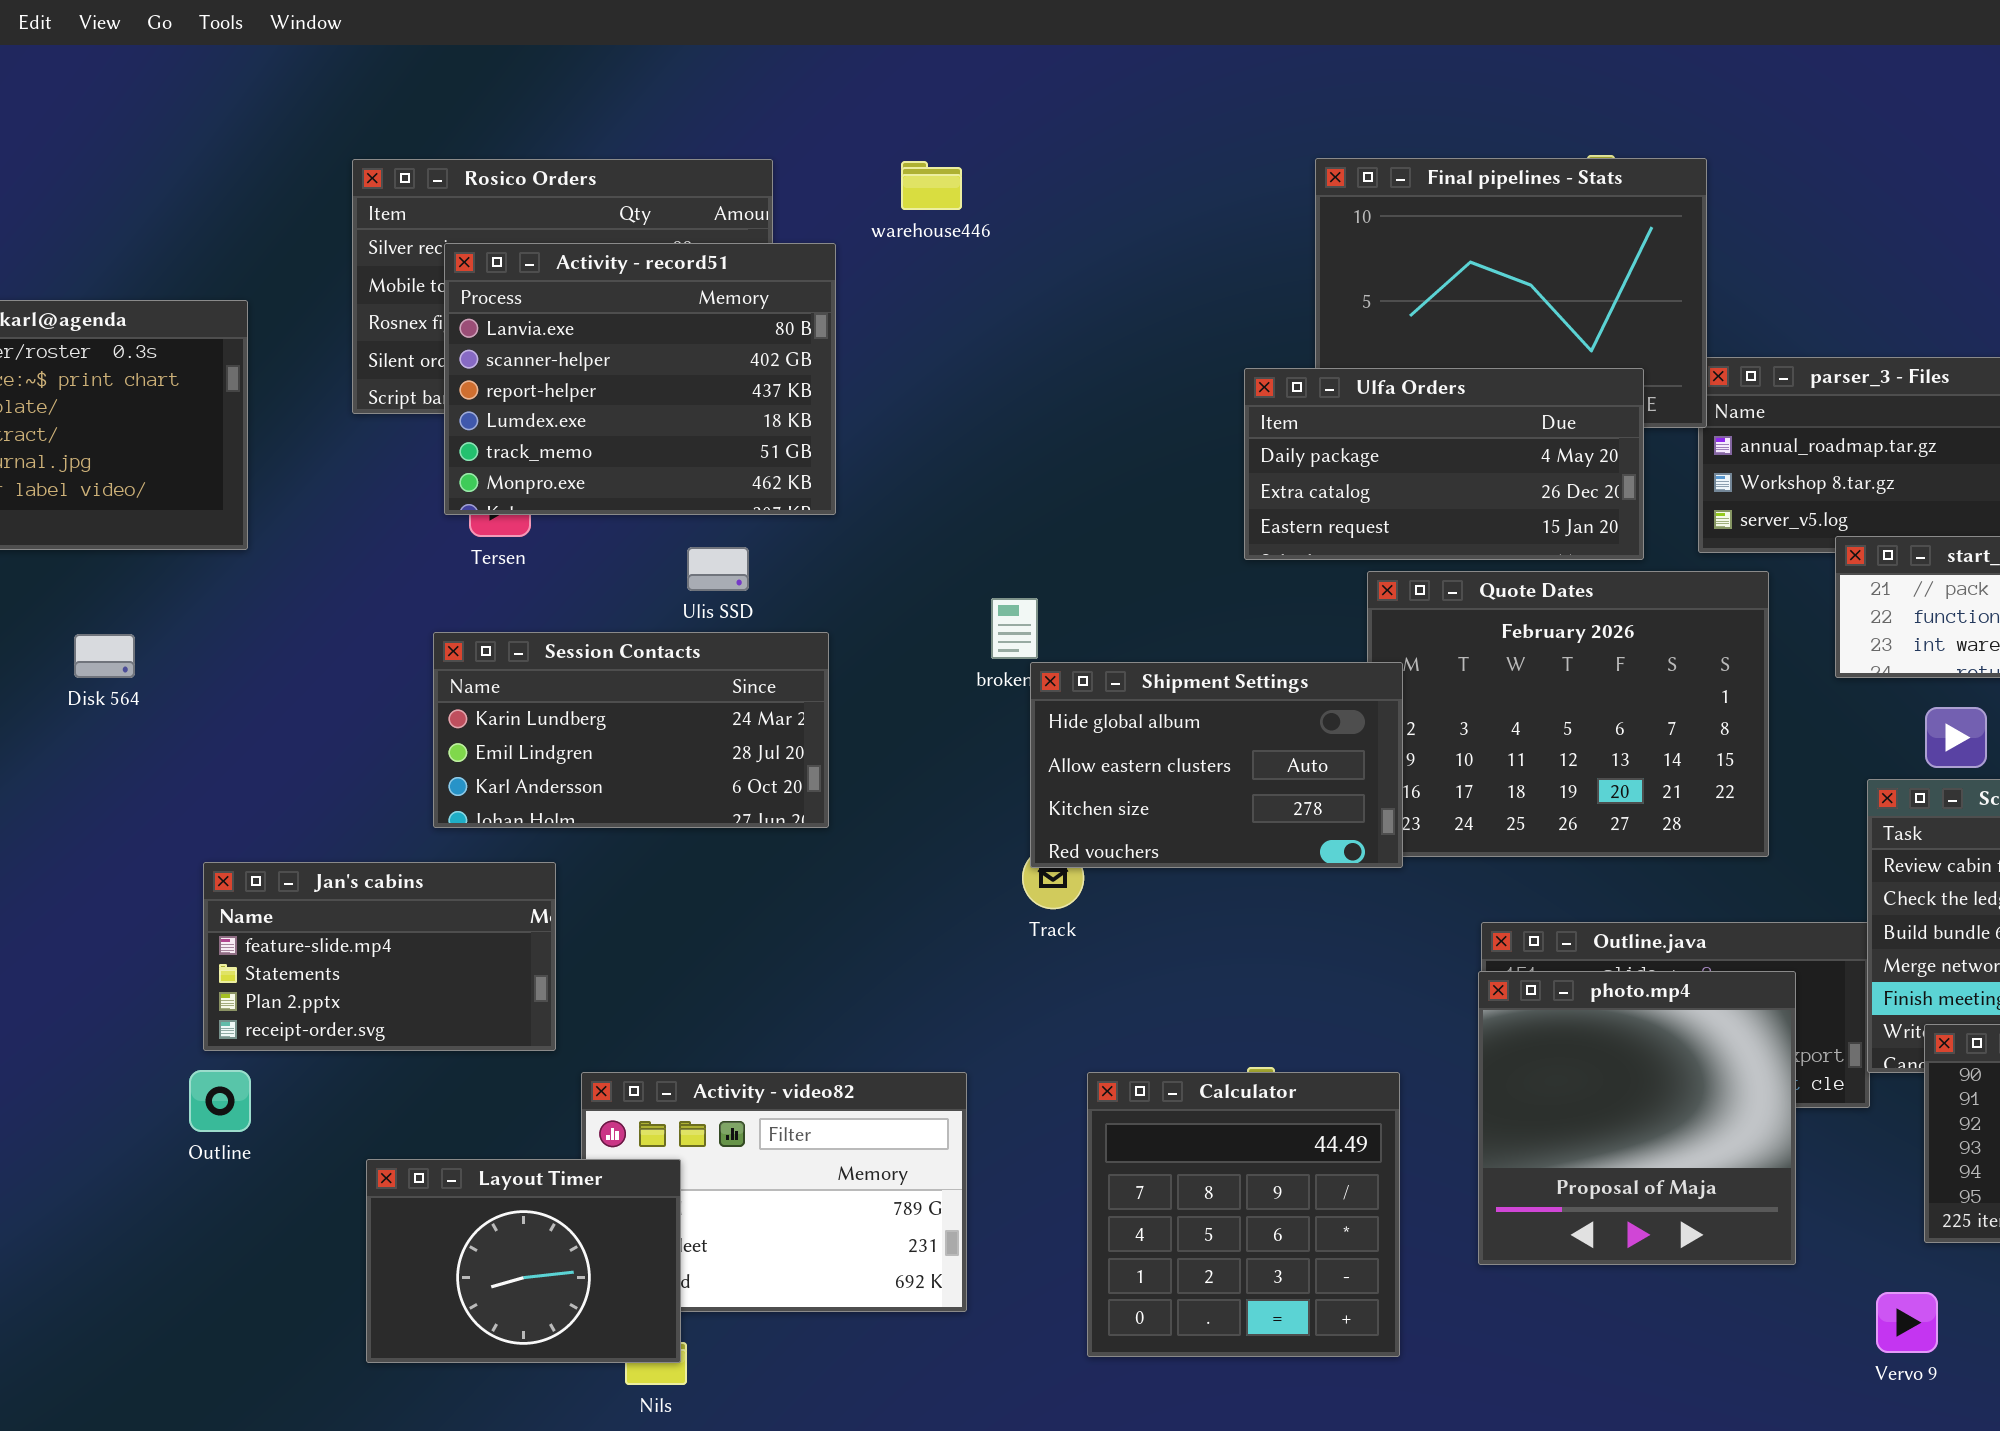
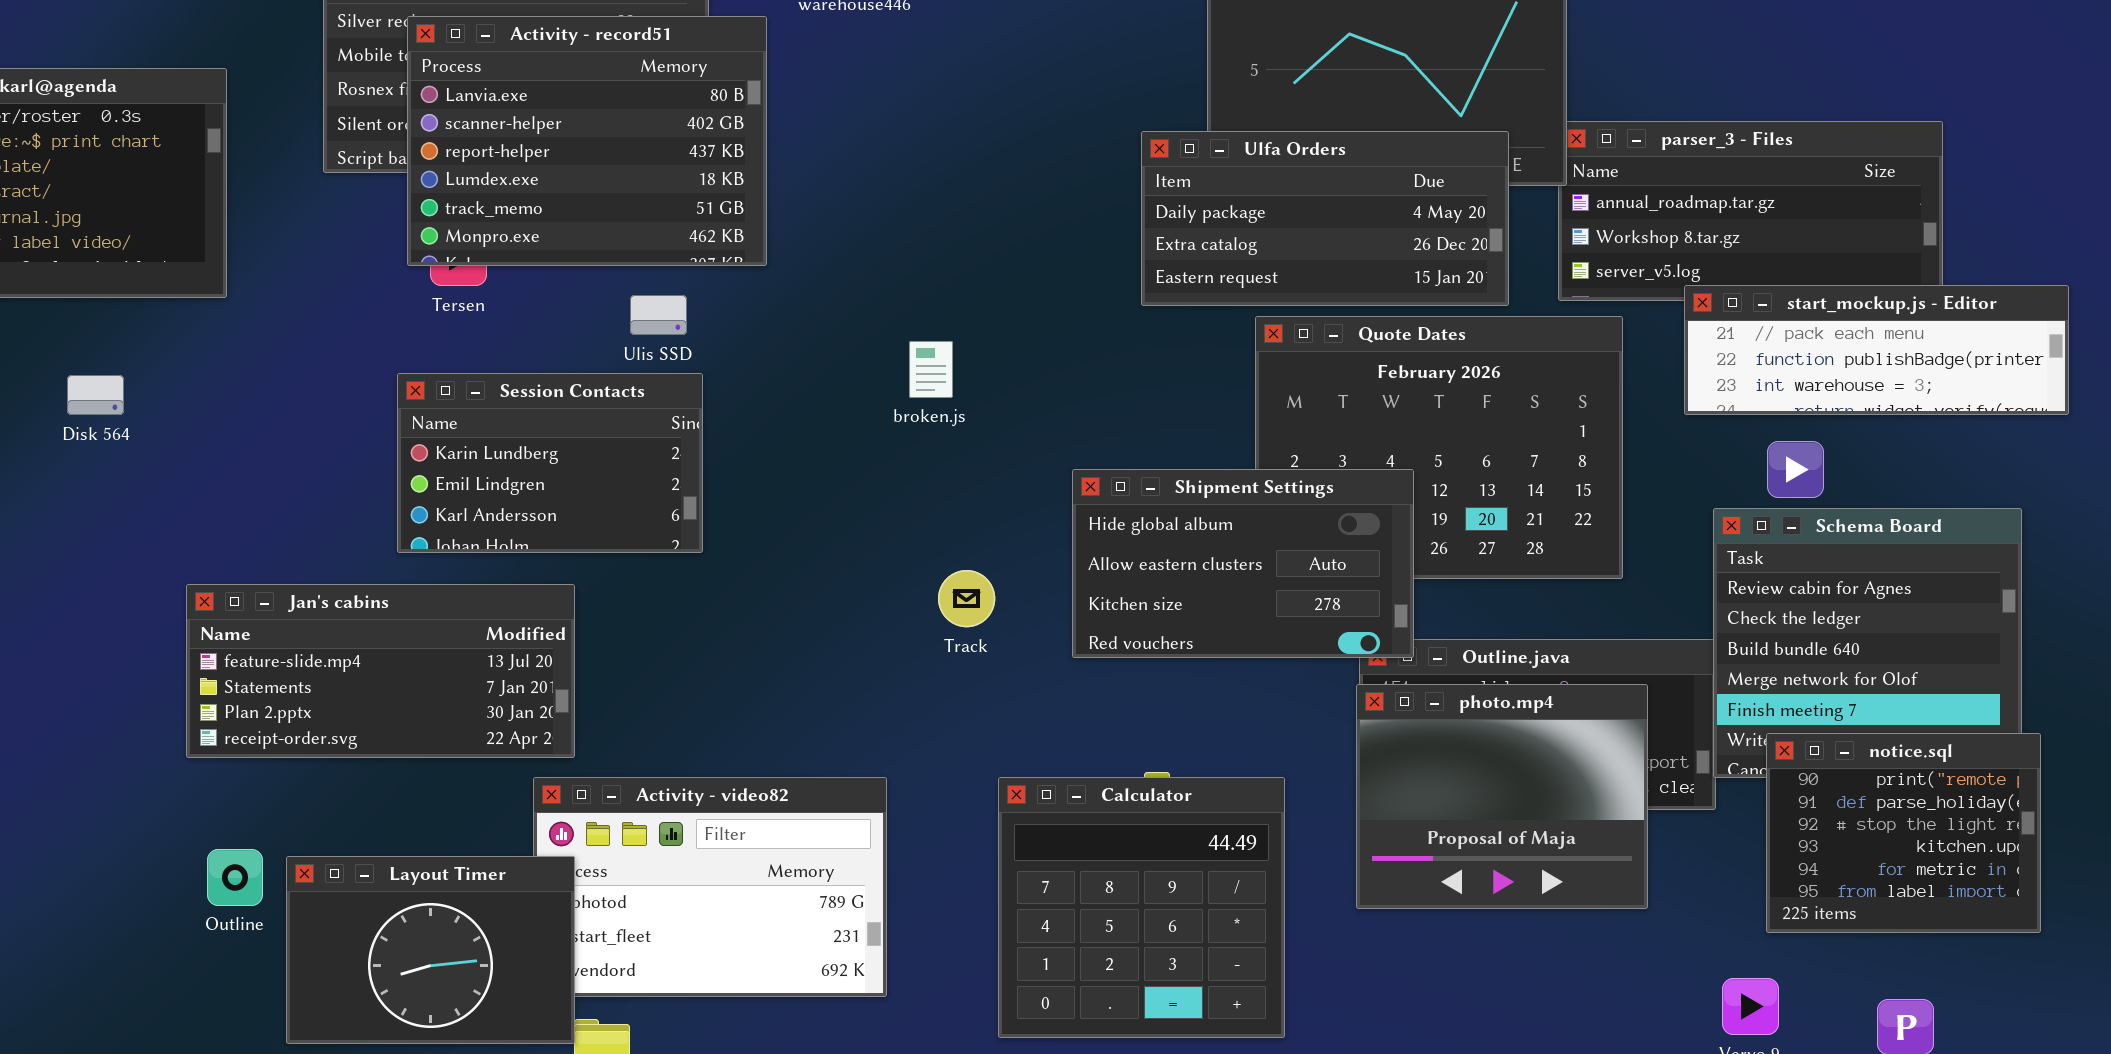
Session Contacts: [433,632,829,828] -> [397,373,703,553], resized
Shipment Settings: [1030,662,1403,868] -> [1072,469,1414,658], moved
Jan's cabins: [203,862,556,1051] -> [186,584,575,758], resized
photo.mp4: [1478,971,1796,1265] -> [1356,684,1648,909], resized
Outline: [189,1070,251,1132] -> [207,849,263,906], moved
Layout Timer: [366,1159,681,1363] -> [286,856,575,1044], moved

